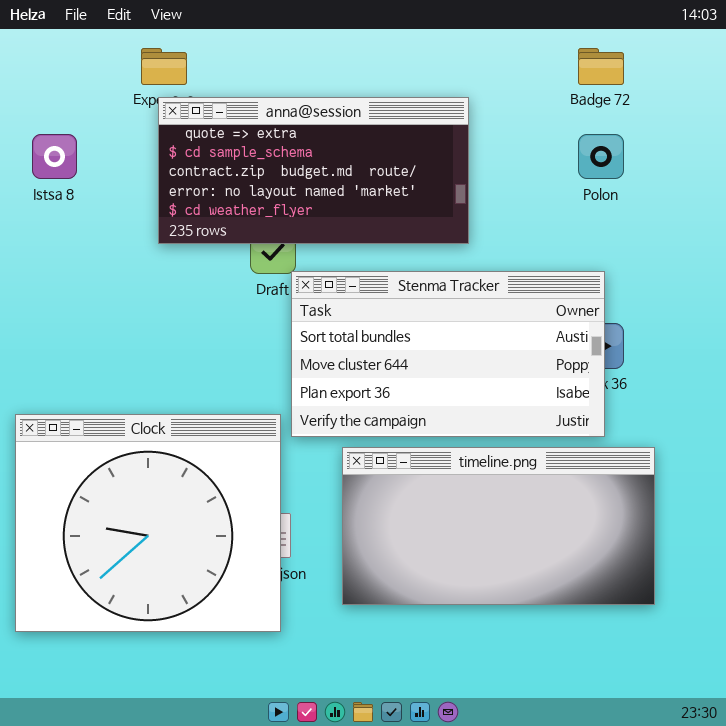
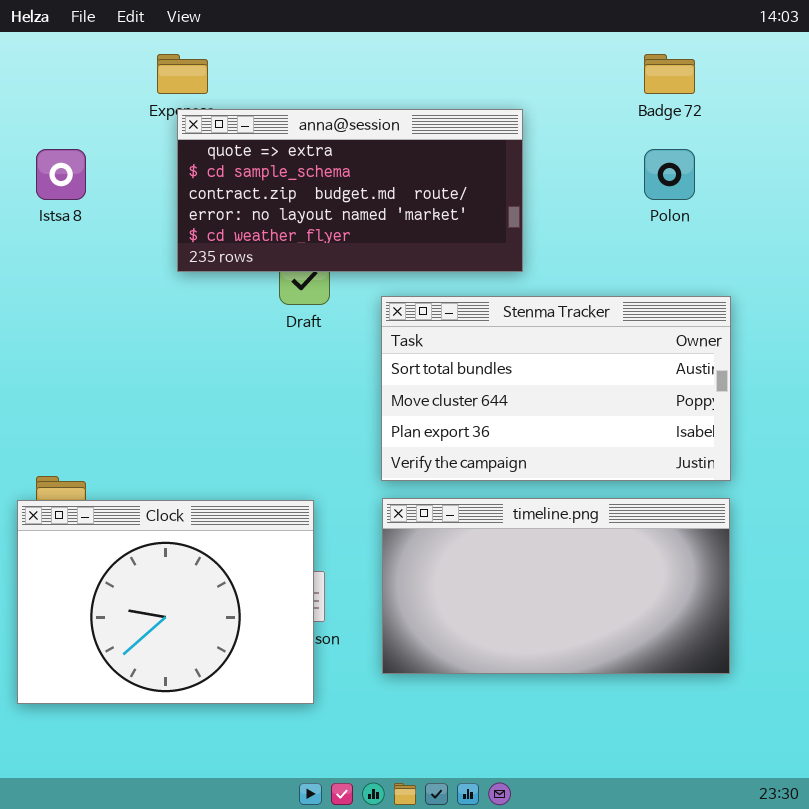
Stenma Tracker: [291,271,605,437] -> [381,296,731,481], moved
Clock: [15,414,281,632] -> [17,500,314,704], resized

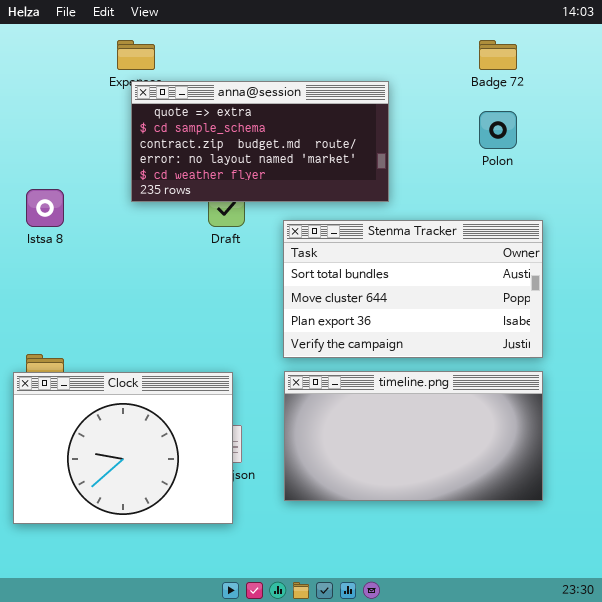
Istsa 8: [36,149,86,200] -> [26,189,64,227], moved

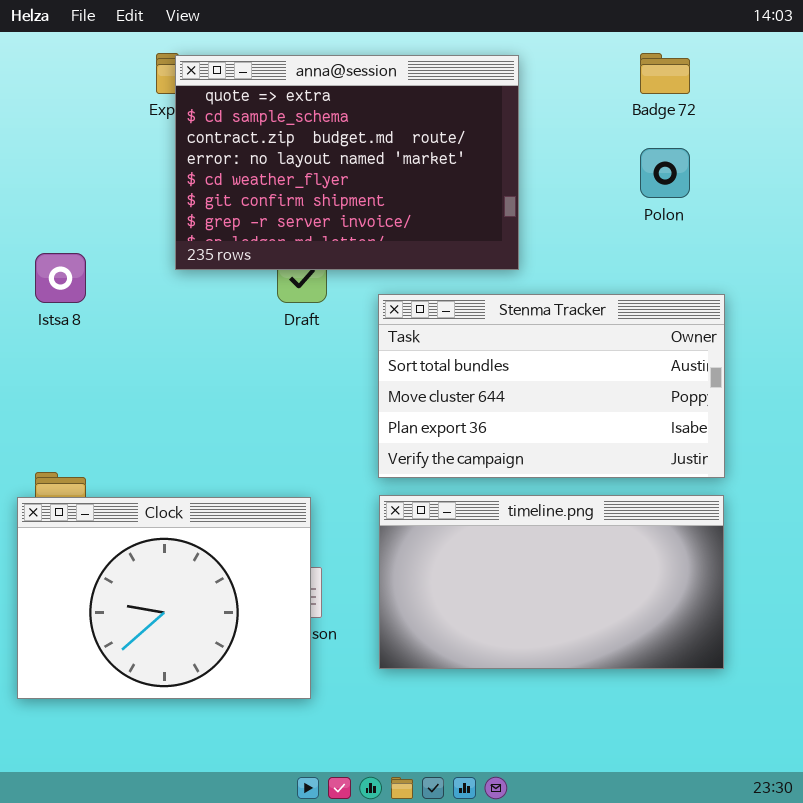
anna@session: [131,81,389,202] -> [175,55,519,270], resized

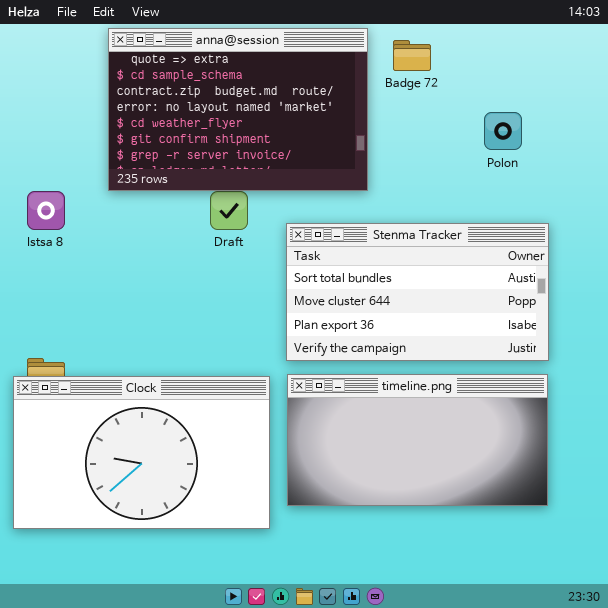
Badge 72: [640,53,690,94] -> [393,40,431,71], moved
anna@session: [175,55,519,270] -> [108,28,368,191], moved
Clock: [17,497,311,699] -> [13,376,270,529], resized

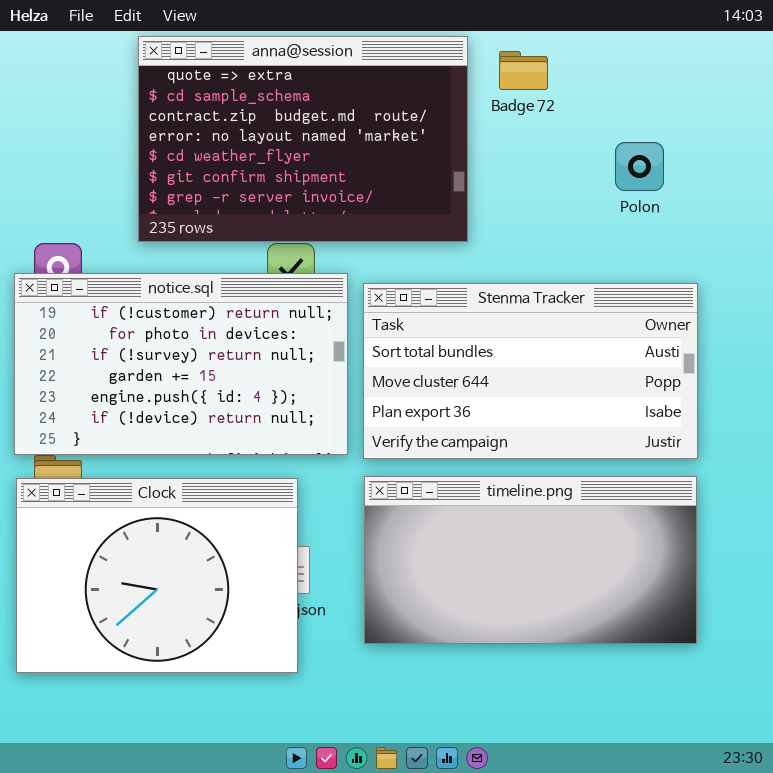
notice.sql: none -> [14,273,348,455], opened
Clock: [13,376,270,529] -> [16,478,298,673], resized

